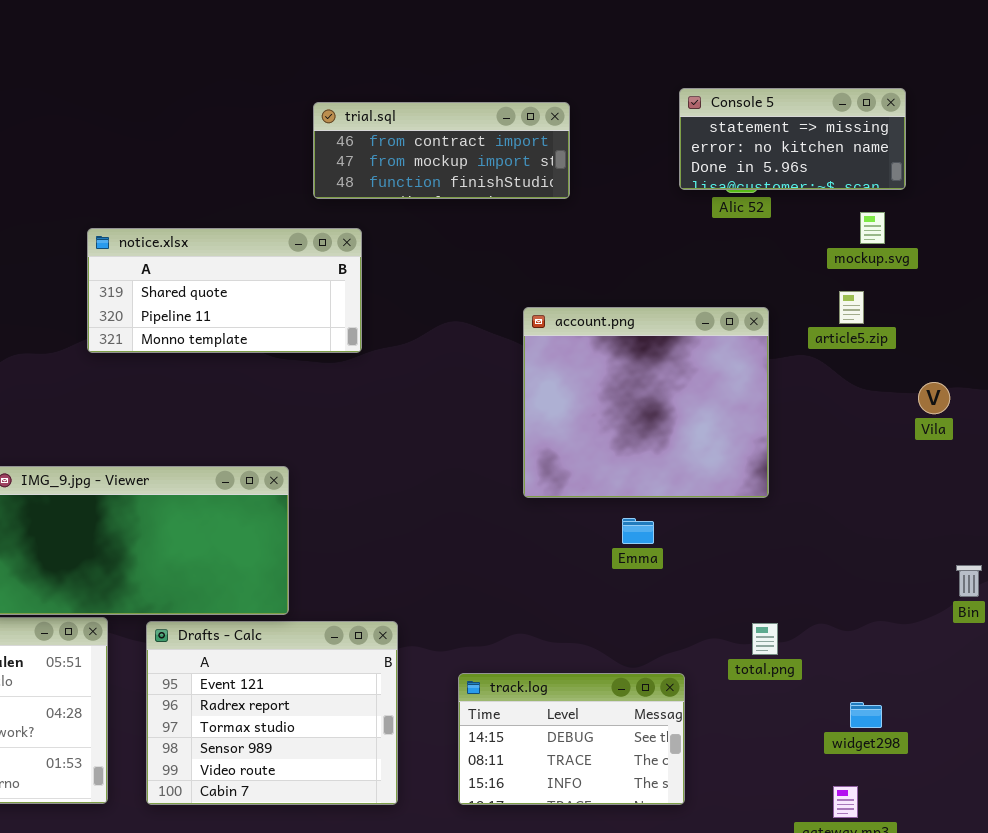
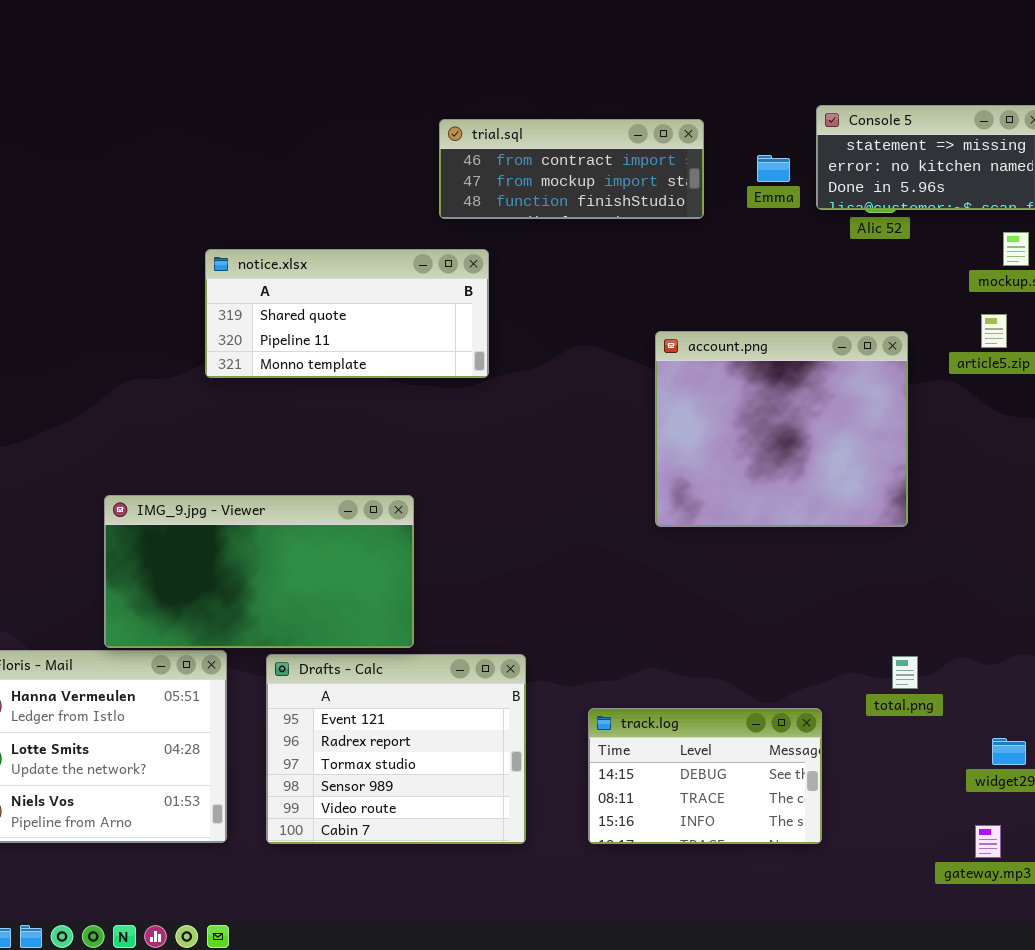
Emma: [622,518,654,544] -> [757,155,790,182], moved

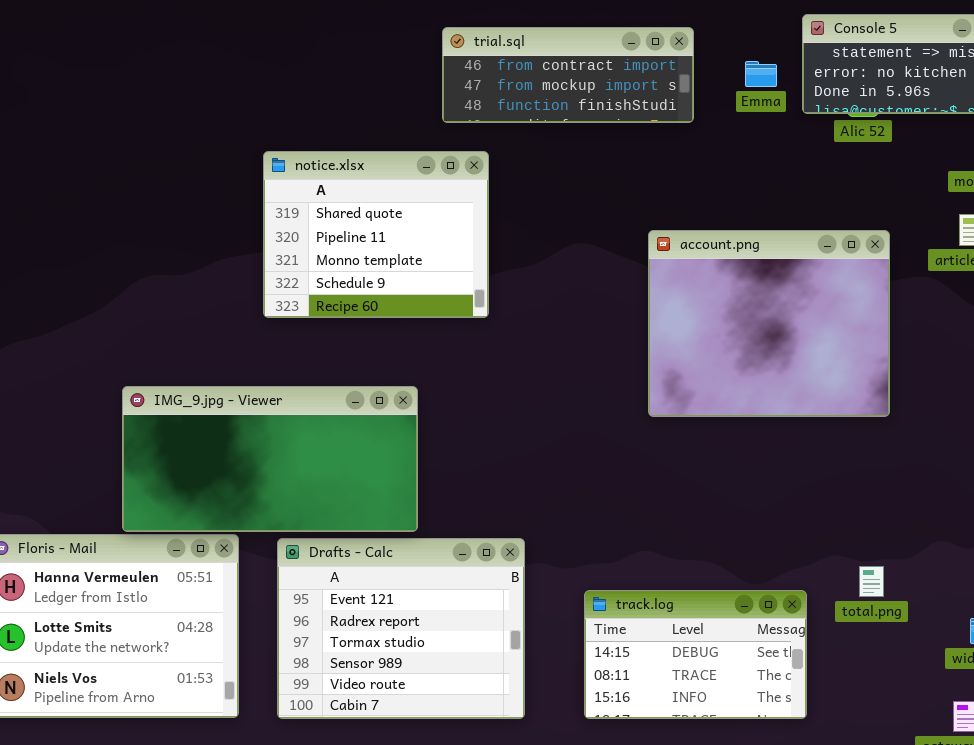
notice.xlsx: [205,249,489,378] -> [263,151,489,318], resized
total.png: [892,656,918,689] -> [859,566,884,597], moved

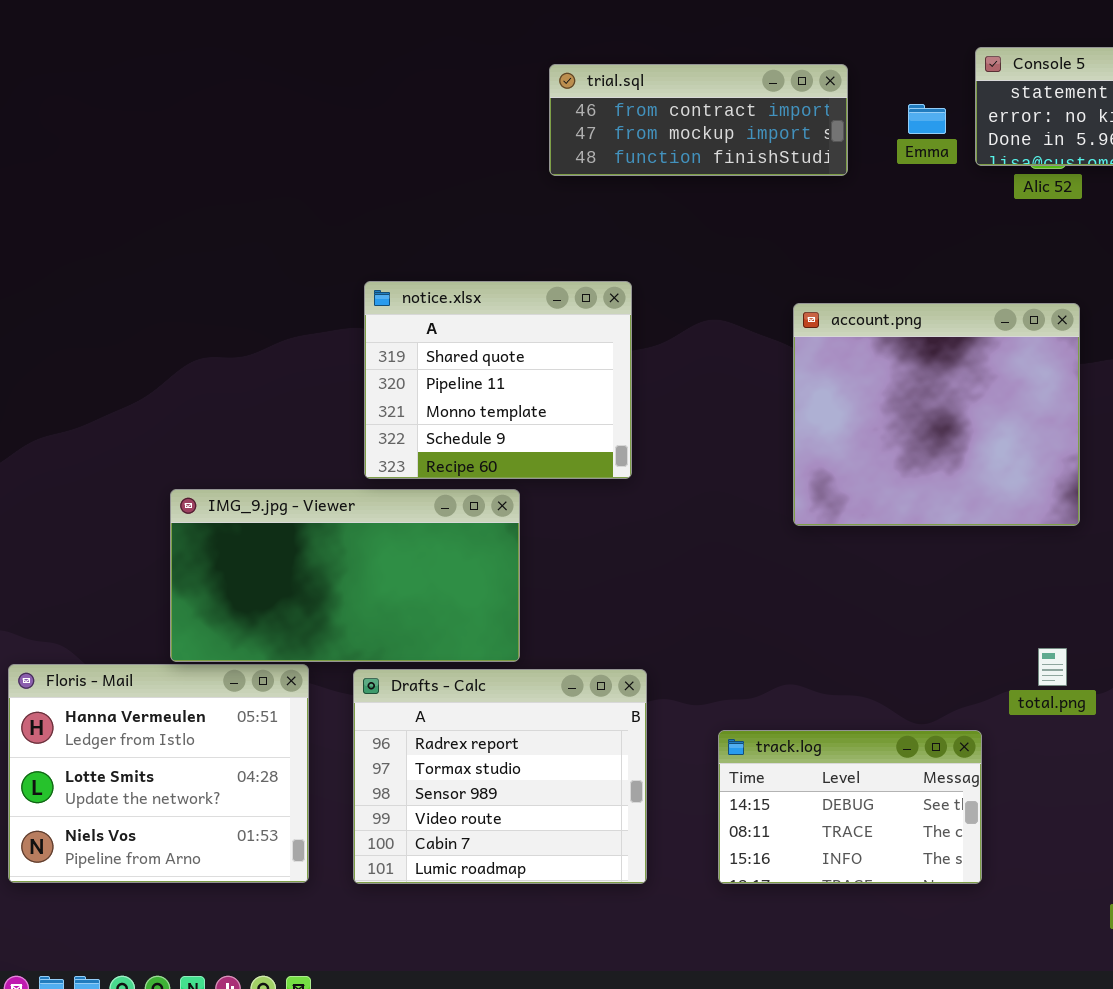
notice.xlsx: [263,151,489,318] -> [364,281,632,479], moved
Drafts - Calc: [277,538,525,719] -> [353,669,647,884], scrolled down 1 row
total.png: [859,566,884,597] -> [1038,648,1067,686], moved

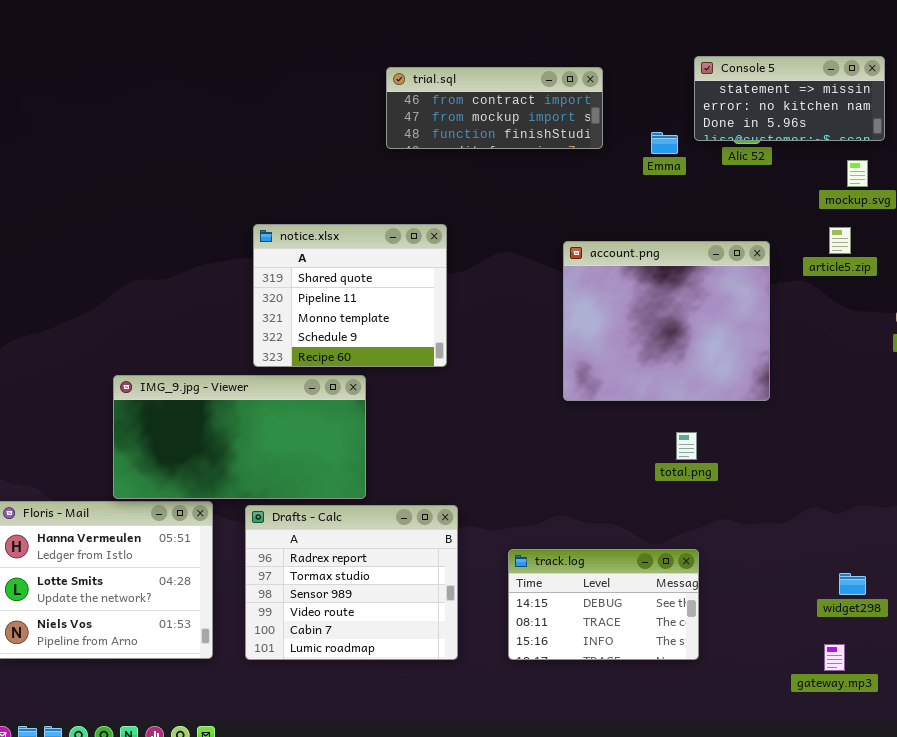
Emma: [908,104,946,134] -> [651,132,678,154], moved
total.png: [1038,648,1067,686] -> [676,432,697,460], moved

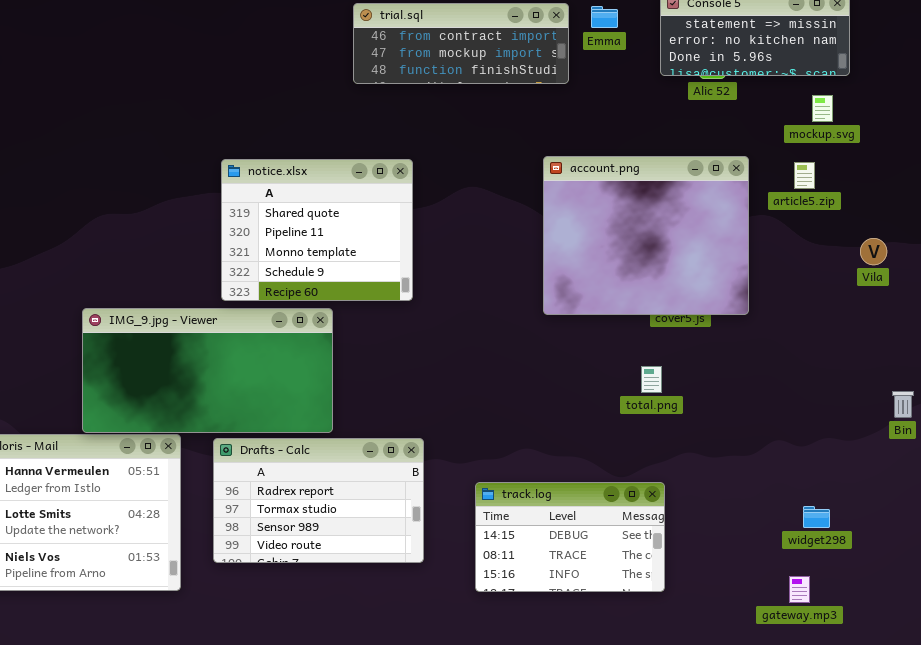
Emma: [651,132,678,154] -> [591,6,618,28], moved
account.png: [563,241,770,401] -> [543,156,749,315], moved
Drafts - Calc: [245,505,458,660] -> [213,438,424,563], resized

